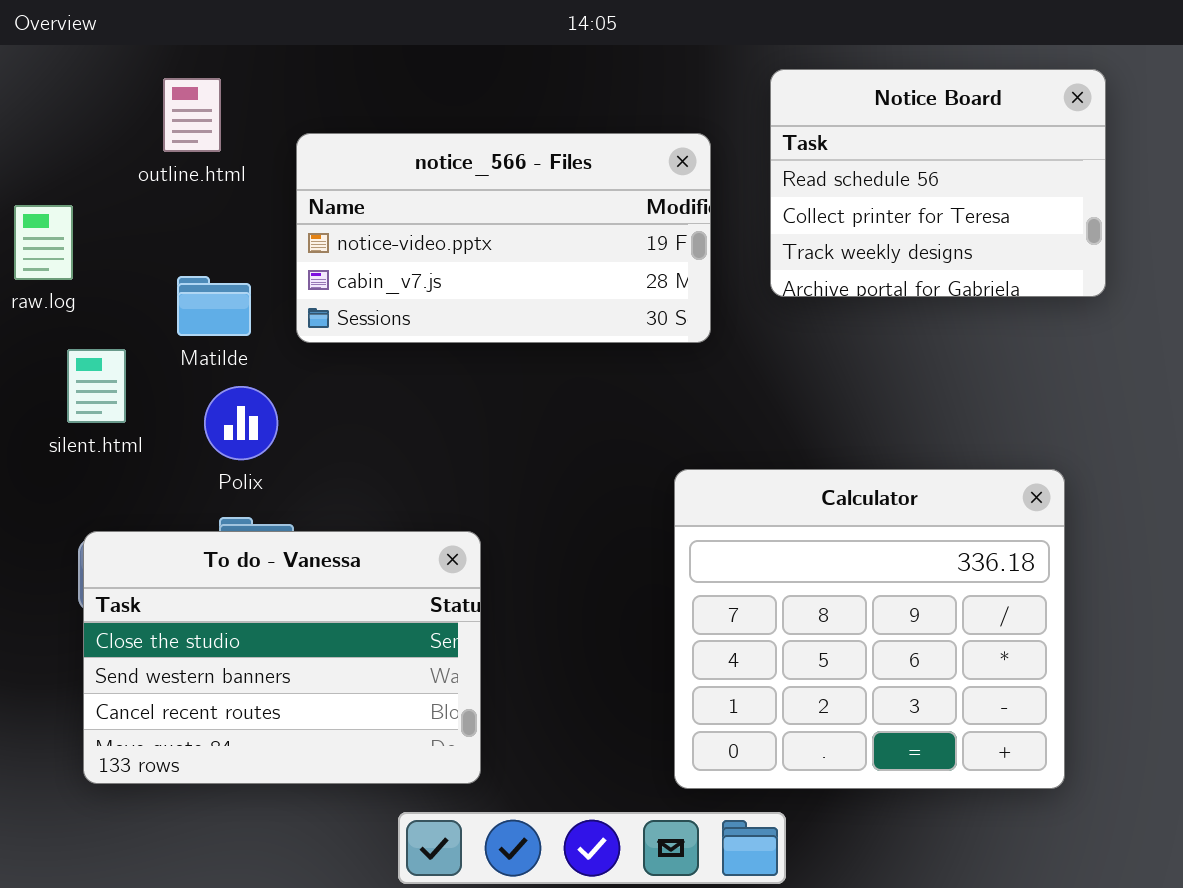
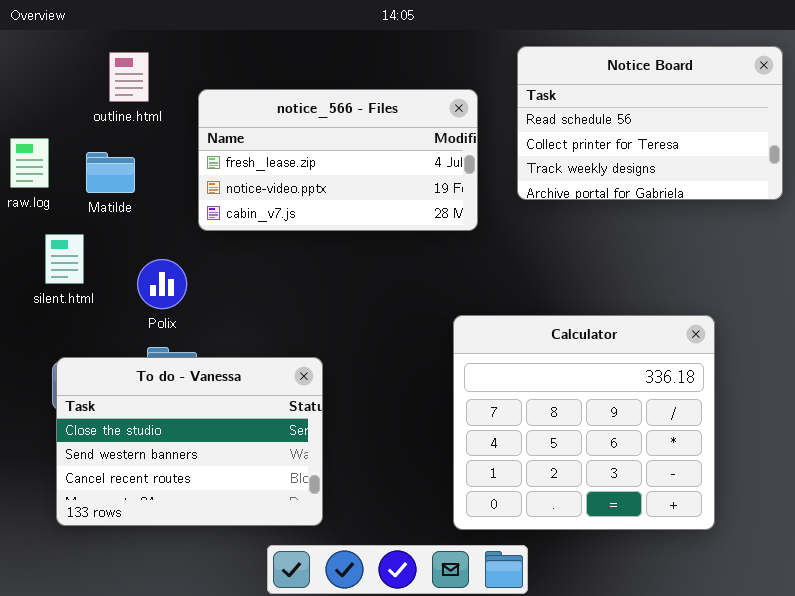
Notice Board: [770,69,1106,297] -> [517,46,783,200], resized
notice_566 - Files: [296,133,711,343] -> [198,89,478,231], scrolled up 1 row
Matilde: [177,276,251,336] -> [86,152,135,193], moved

